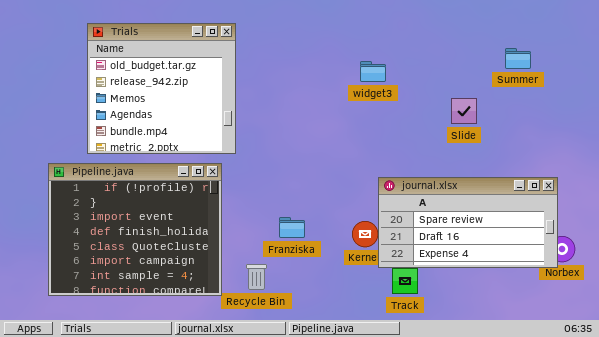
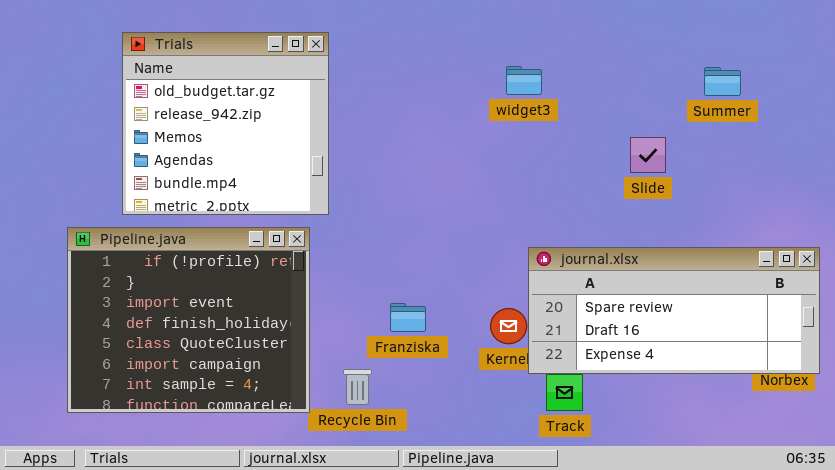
widget3: [360,61,386,82] -> [506,66,542,95], moved
journal.xlsx: [378,177,558,268] -> [528,247,820,374], resized

